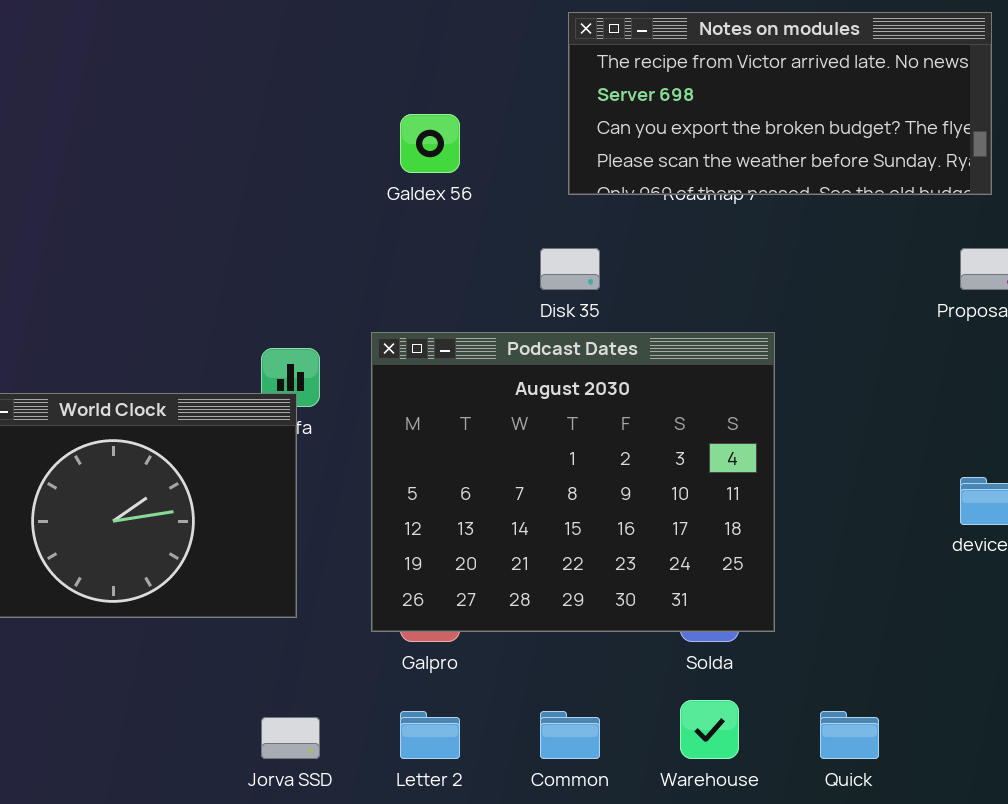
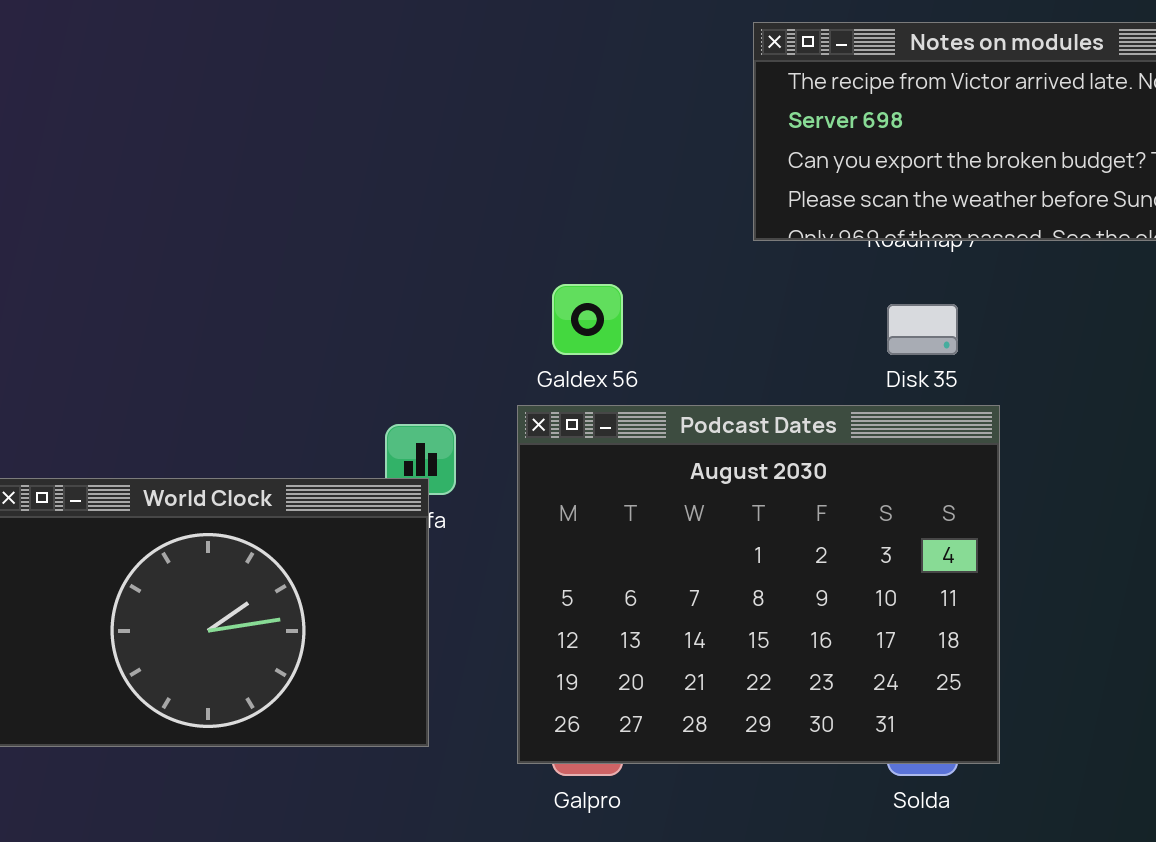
Galdex 56: [400,114,460,173] -> [552,284,623,355], moved
Disk 35: [540,248,600,290] -> [887,304,958,355], moved

